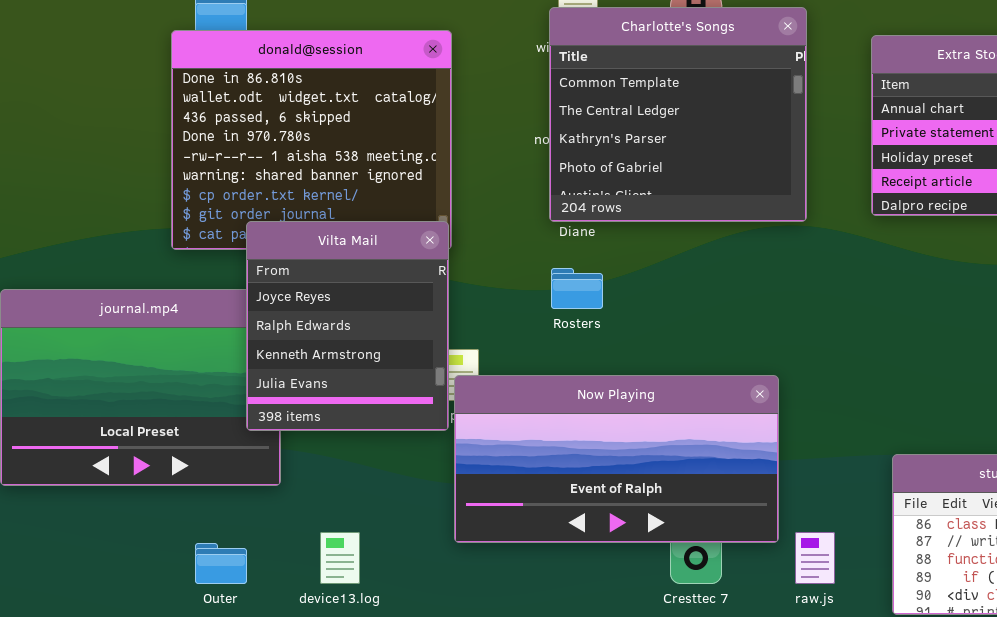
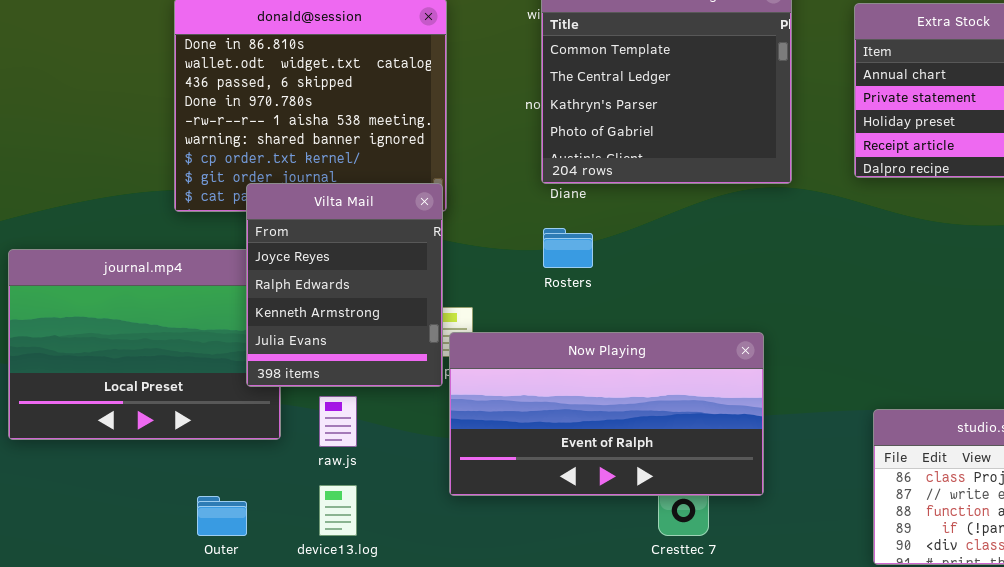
raw.js: [795,532,835,584] -> [319,396,357,447], moved

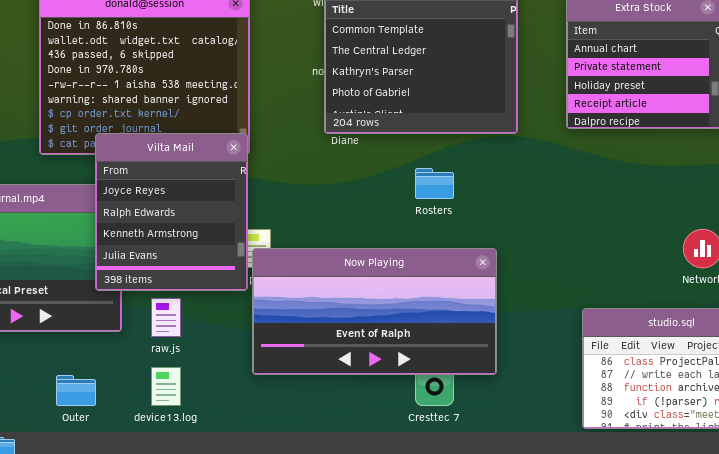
Rosters: [543,228,593,268] -> [415,168,454,199], moved

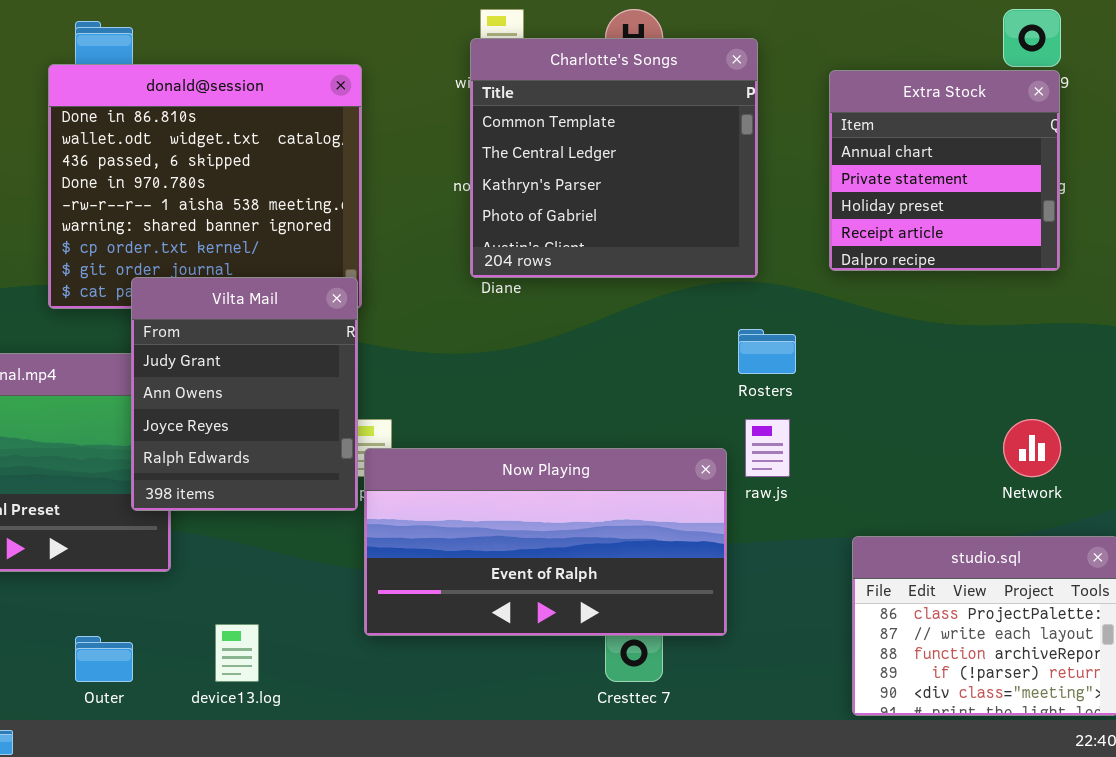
Vilta Mail: [95,133,248,291] -> [131,277,358,511], scrolled up 2 rows
Rosters: [415,168,454,199] -> [738,329,796,374], moved
raw.js: [151,298,181,337] -> [745,419,790,477], moved

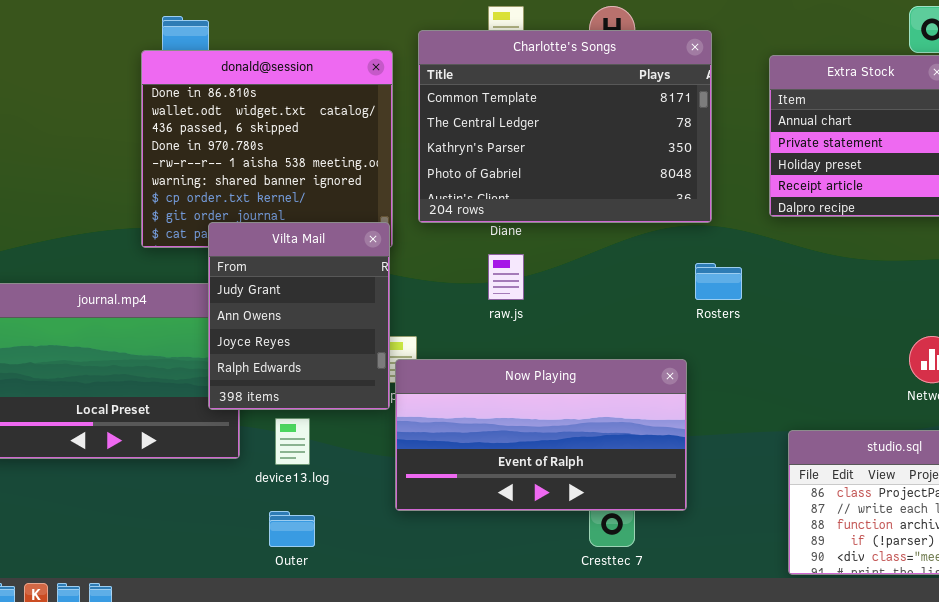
Charlotte's Songs: [470,38,758,278] -> [418,30,712,223], resized
raw.js: [745,419,790,477] -> [488,254,524,300], moved
device13.log: [215,624,259,682] -> [275,418,310,465], moved
Outer: [75,636,133,682] -> [269,511,315,547], moved

